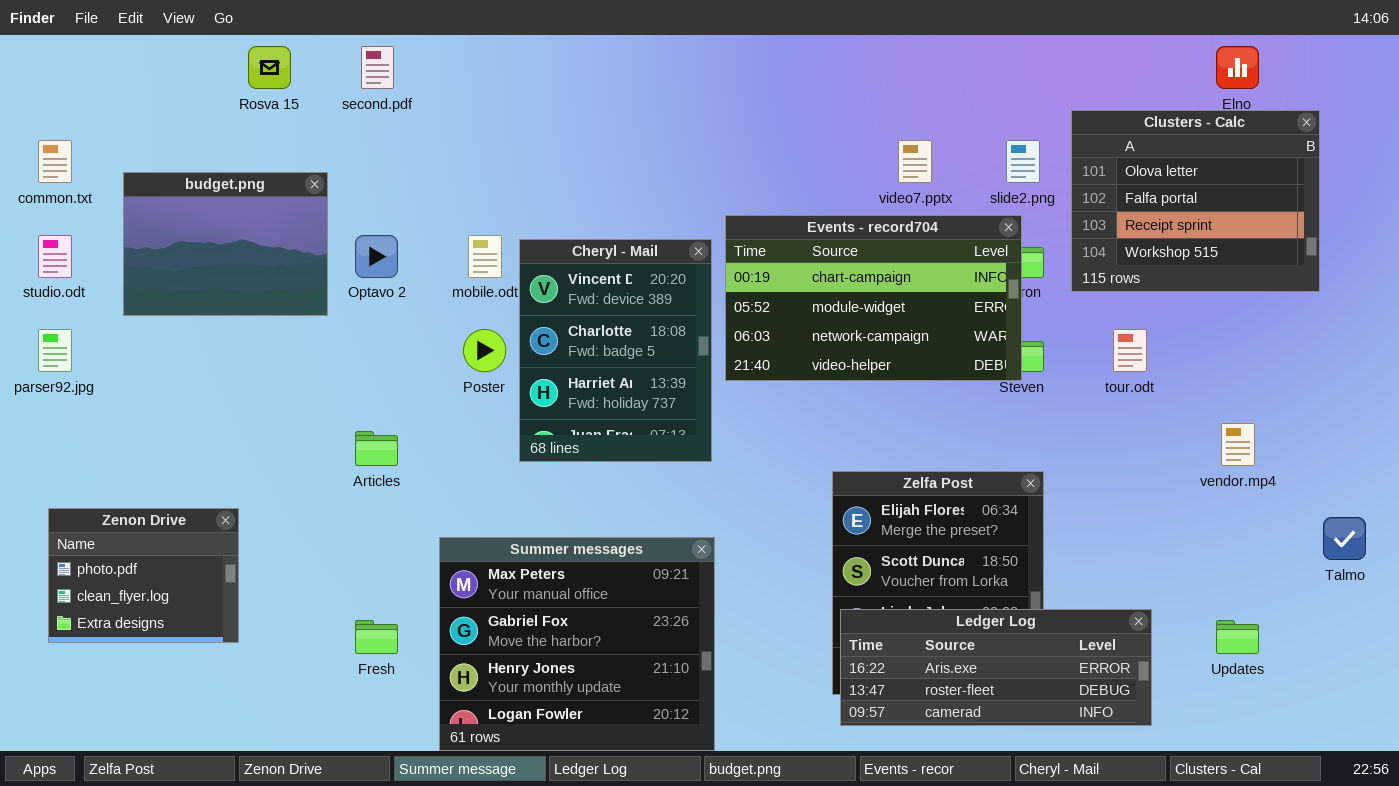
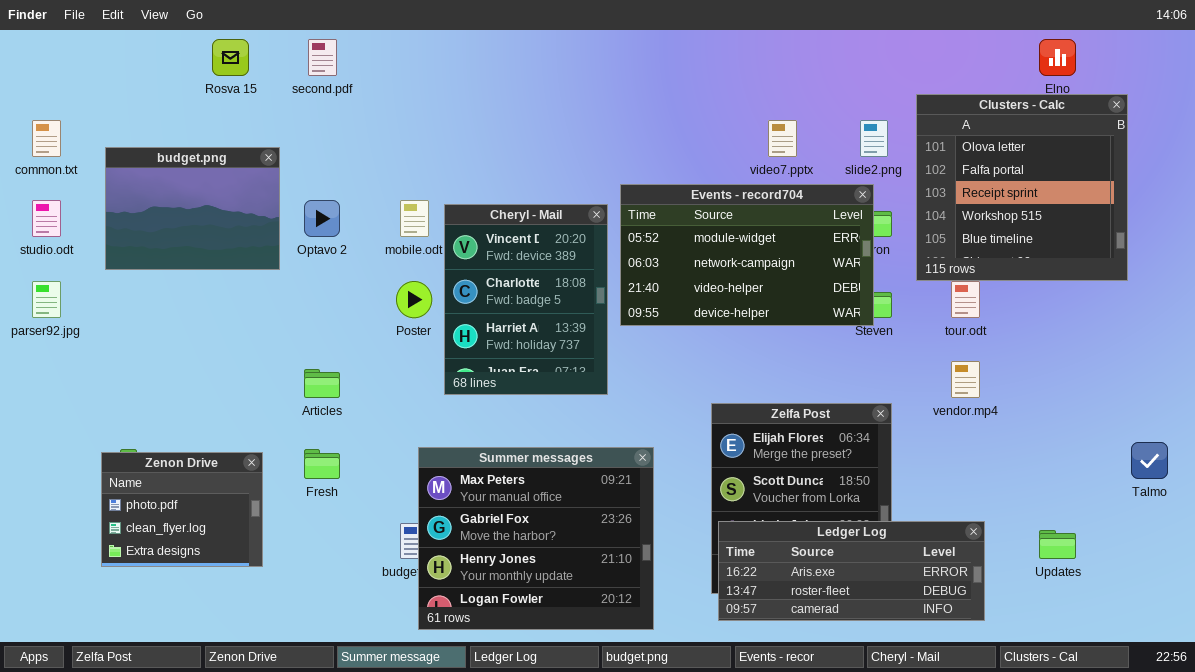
Clusters - Calc: [1071,110,1320,292] -> [916,94,1128,281], resized
Events - record704: [725,215,1022,381] -> [620,184,874,326], scrolled down 1 row
vendor.mp4: [1221,423,1255,466] -> [951,361,980,398], moved
Zenon Drive: [48,508,239,643] -> [101,452,263,567], moved
Summer messages: [439,537,715,751] -> [418,447,654,630], moved
Fresh: [355,620,398,654] -> [304,449,340,479], moved

